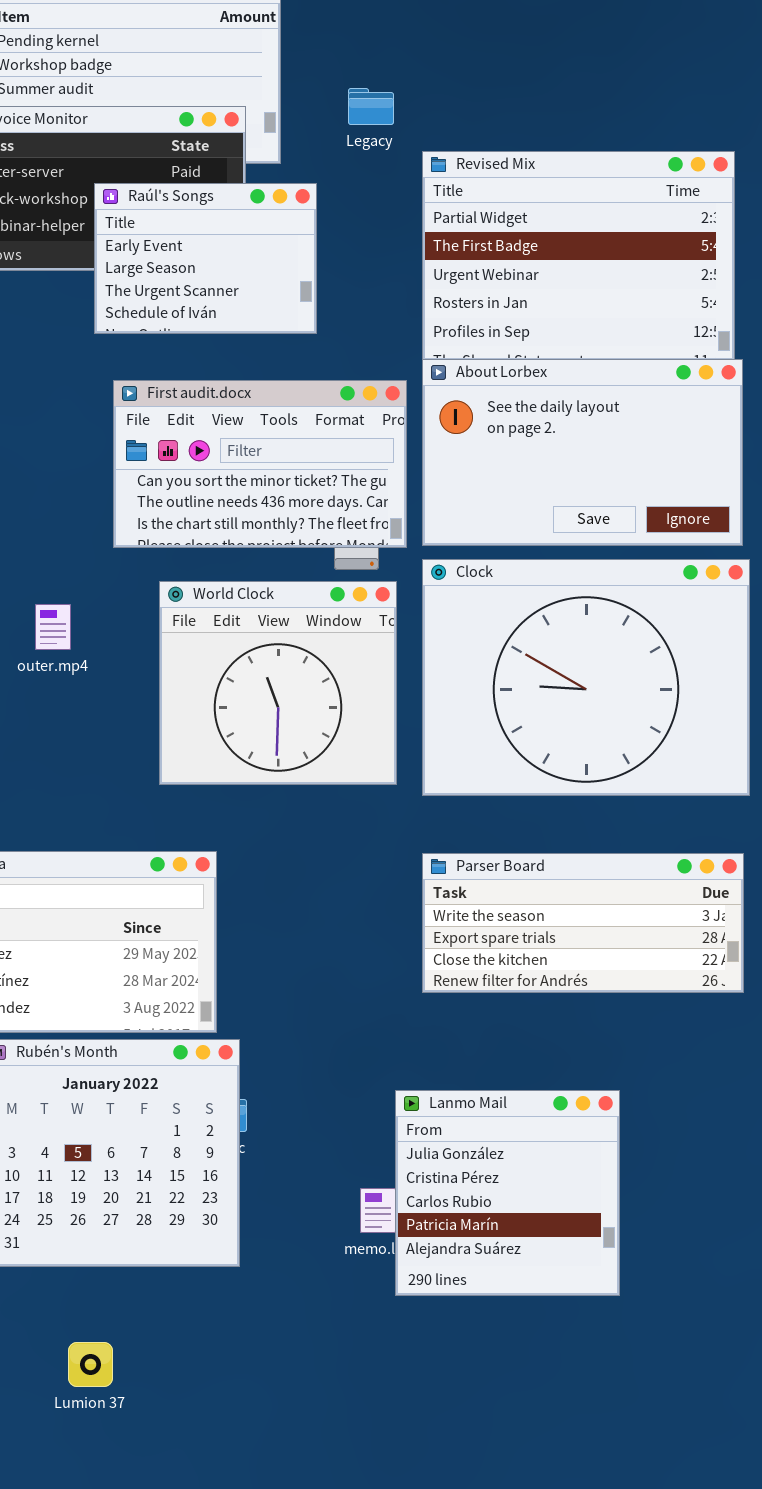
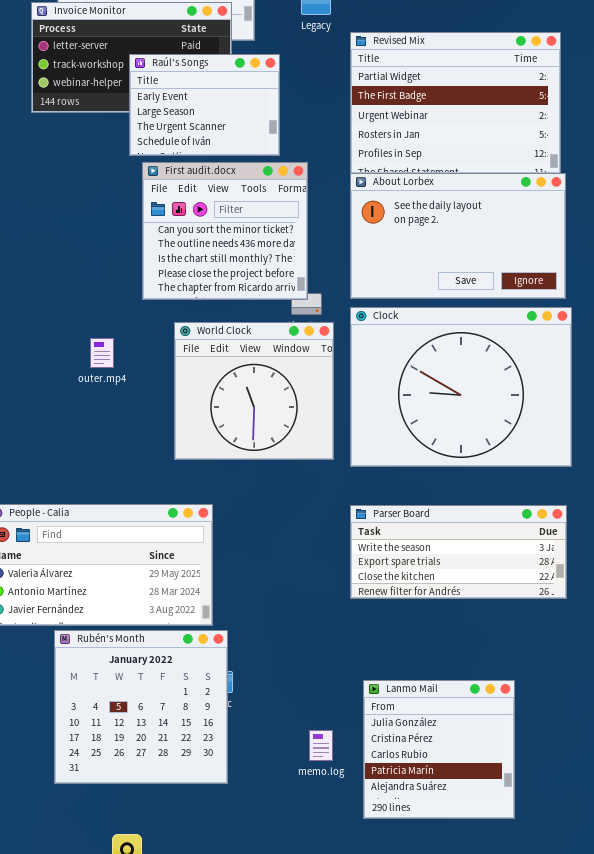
First audit.docx: [113,380,407,548] -> [142,162,308,300], resized
Lanmo Mail: [395,1090,620,1296] -> [363,680,515,819], moved

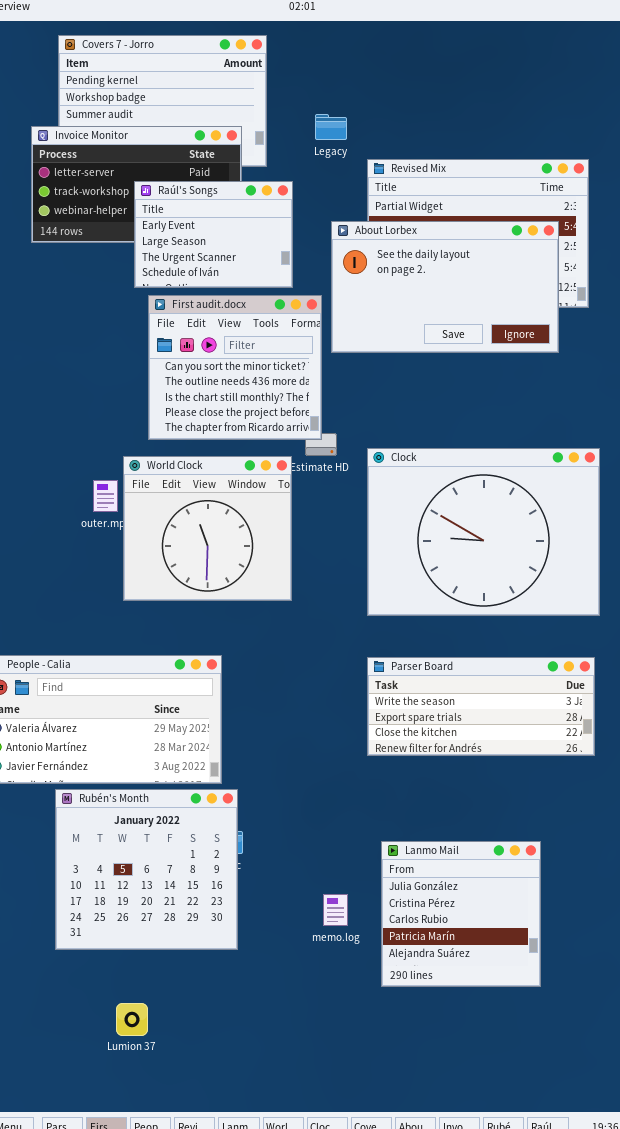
About Lorbex: [350,173,566,299] -> [331,221,559,353], moved
World Clock: [174,322,334,460] -> [123,456,292,601], moved

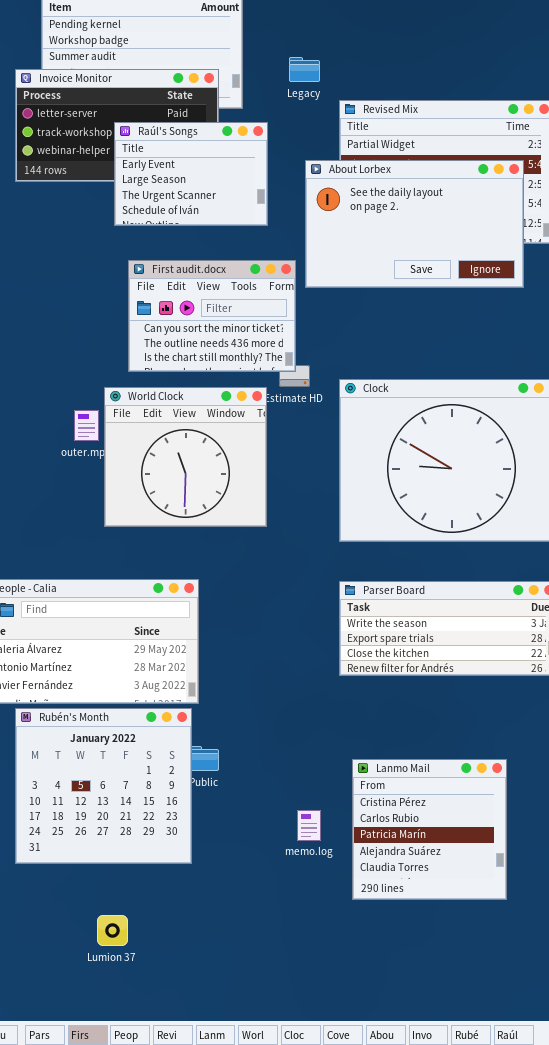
First audit.docx: [148,295,322,440] -> [128,260,296,372], resized
Rubén's Month: [55,789,238,950] -> [15,708,192,864], moved
Lanmo Mail: [381,841,541,987] -> [352,759,507,900], scrolled down 1 row

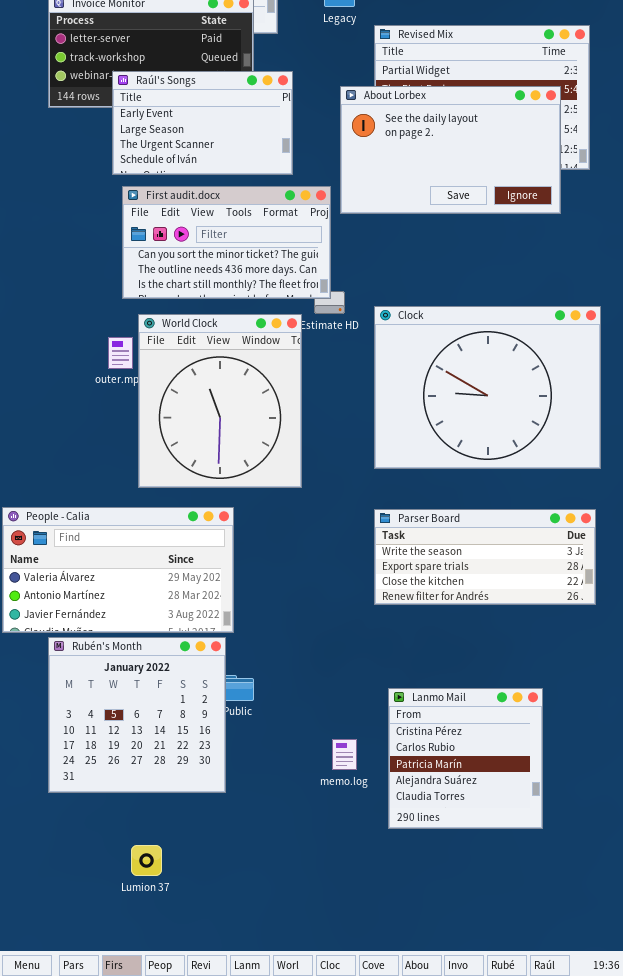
Raúl's Songs: [114,122,268,226] -> [112,71,293,175], moved, resized
First audit.docx: [128,260,296,372] -> [122,186,331,299], resized
World Clock: [104,387,267,527] -> [138,314,302,488], resized

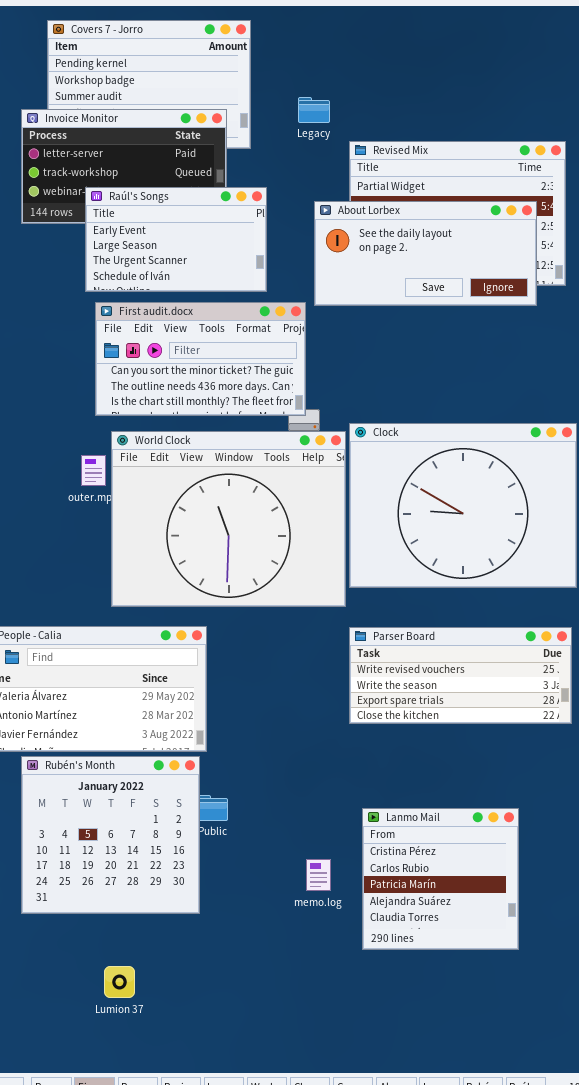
About Lorbex: [340,86,561,214] -> [314,201,537,306], resized
World Clock: [138,314,302,488] -> [111,431,346,607], resized
Parser Board: [374,509,596,605] -> [349,627,572,724], scrolled up 1 row

